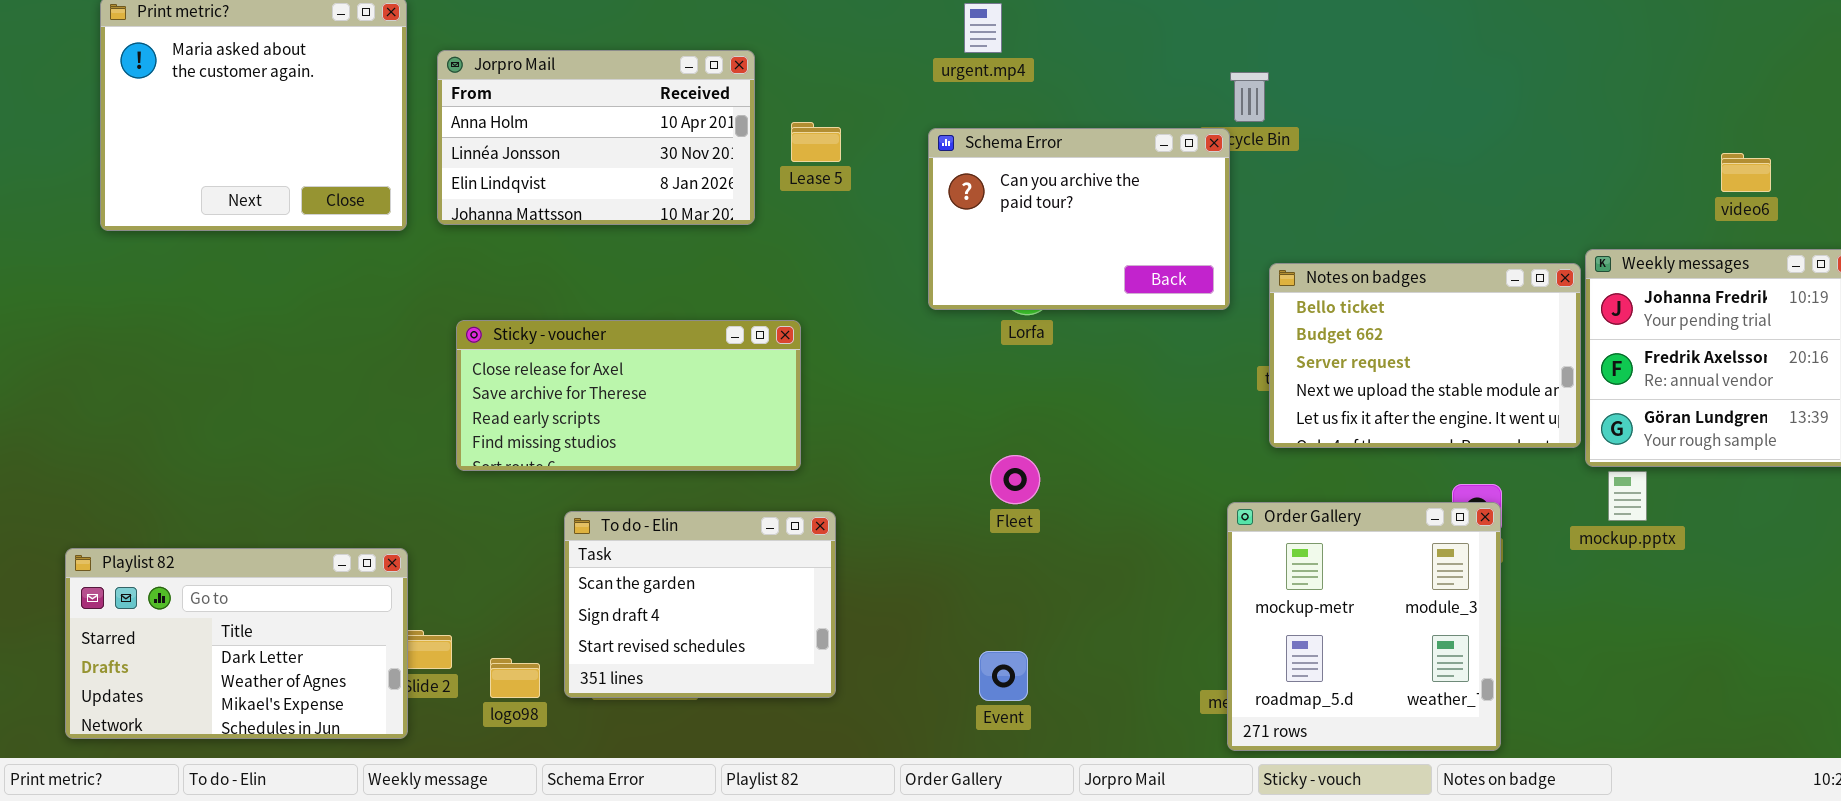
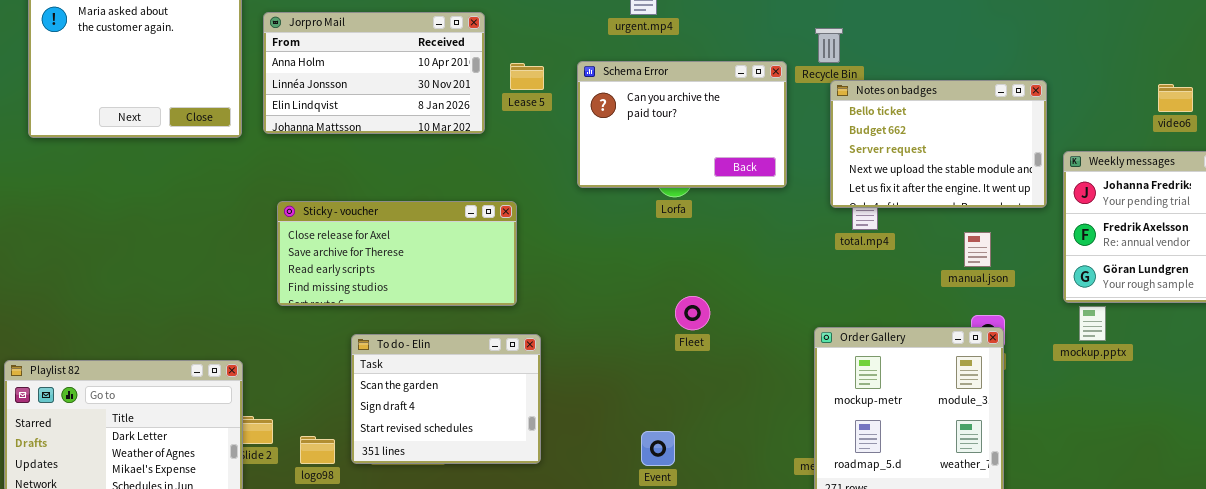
Schema Error: [928,128,1230,310] -> [577,61,787,188], moved
Notes on badges: [1269,263,1581,448] -> [830,80,1047,208], moved
Fleet: [990,455,1040,504] -> [675,296,710,330], moved

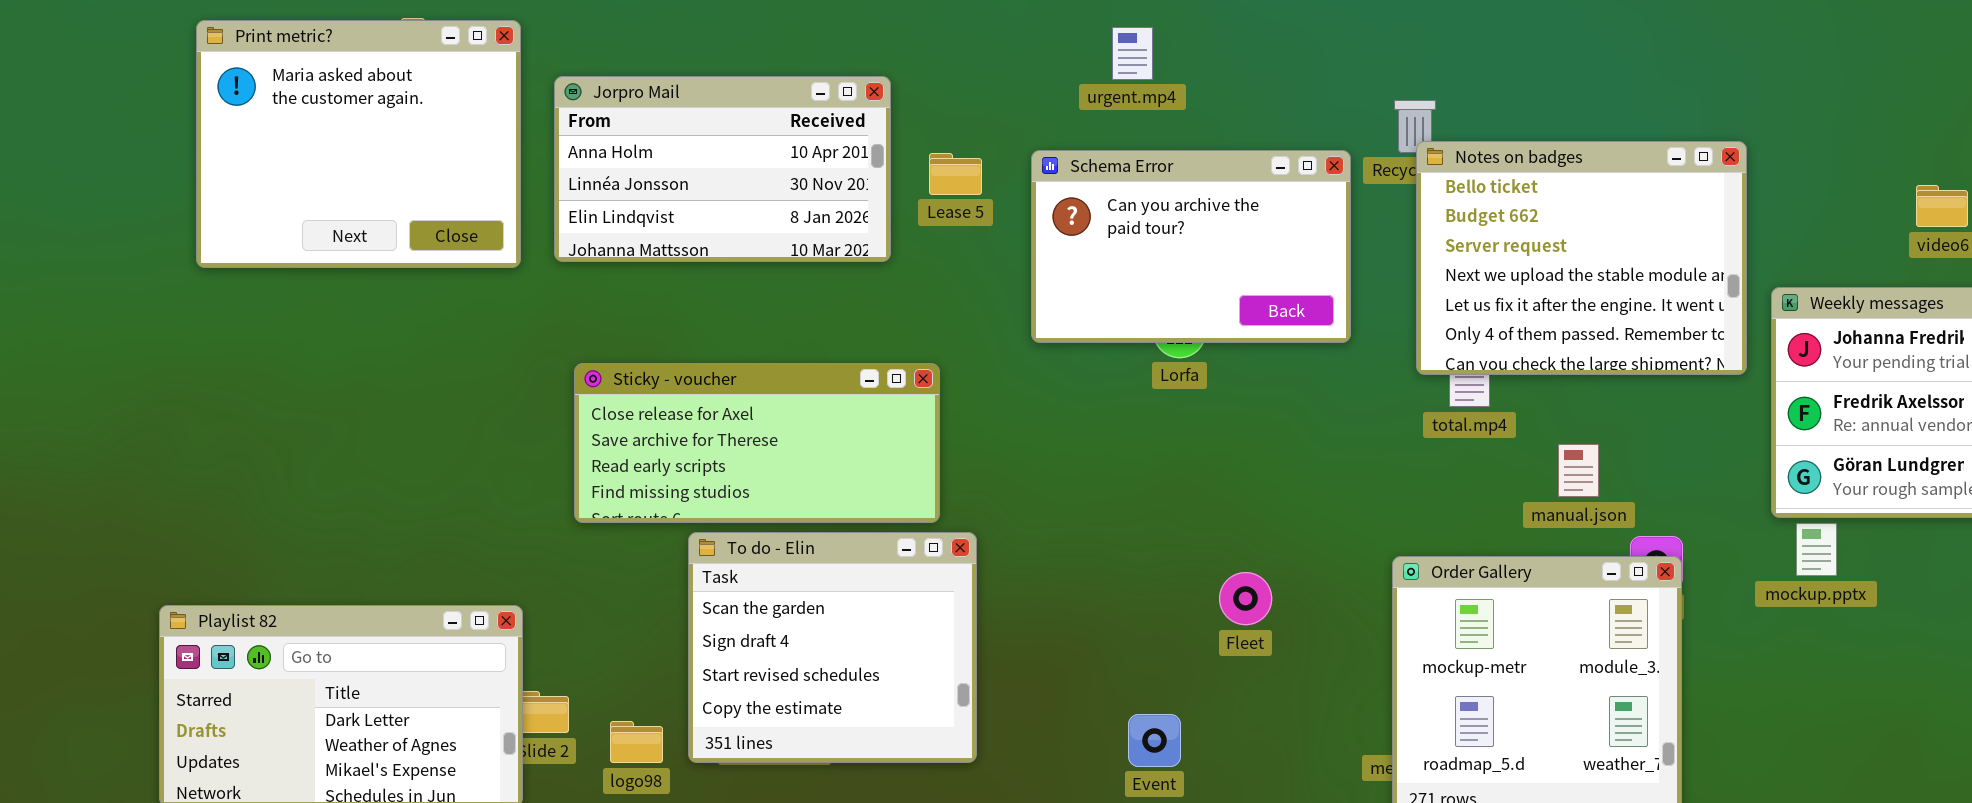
Notes on badges: [830,80,1047,208] -> [1416,141,1747,375], resized
manual.json: [964,232,991,267] -> [1558,444,1599,497], moved
Fleet: [675,296,710,330] -> [1219,572,1272,625], moved
To do - Elin: [351,334,541,464] -> [688,532,977,763], resized

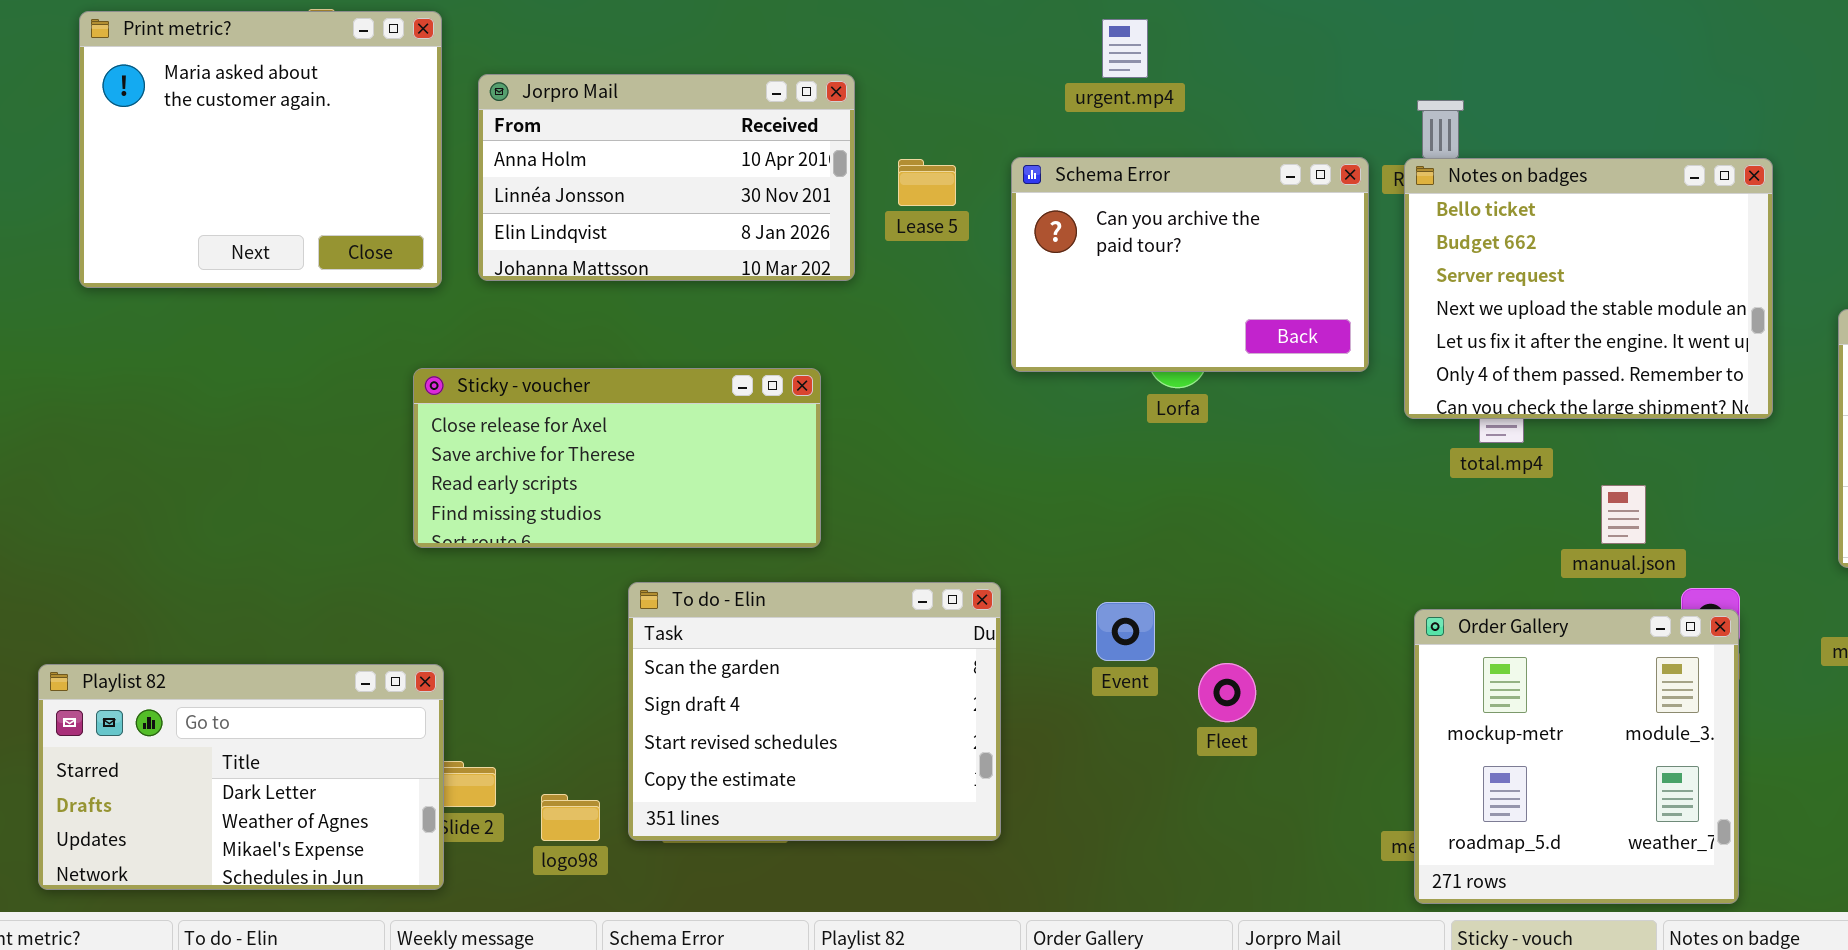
Notes on badges: [1416,141,1747,375] -> [1404,158,1773,419], moved
Sticky - voucher: [574,363,940,523] -> [413,368,821,548], moved
To do - Elin: [688,532,977,763] -> [628,582,1001,841], resized
Fleet: [1219,572,1272,625] -> [1198,663,1256,722], moved
Event: [1128,714,1181,767] -> [1096,602,1155,661], moved

